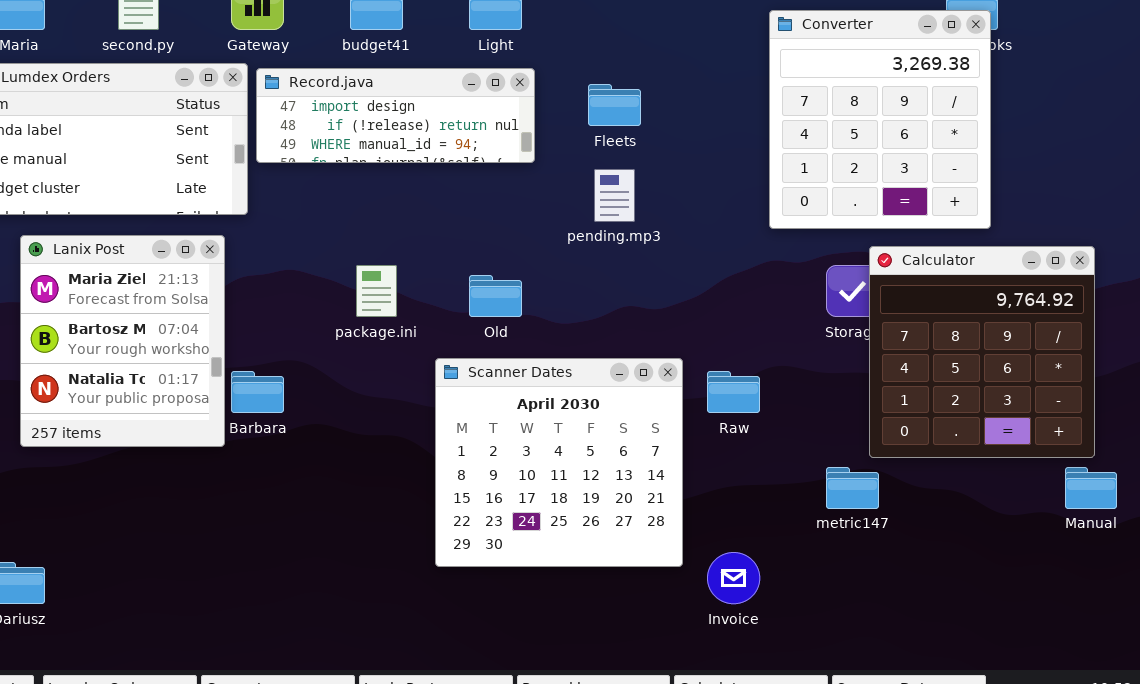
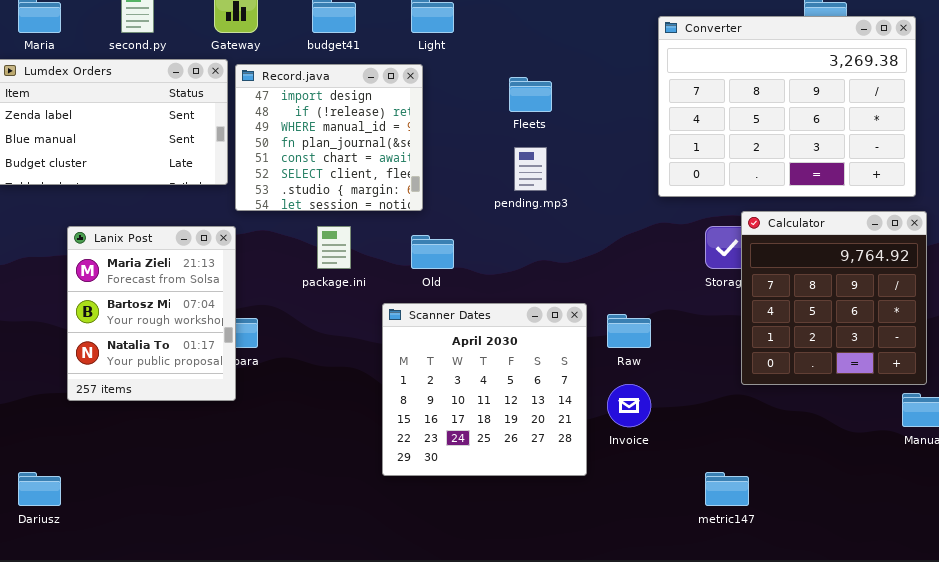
Converter: [769,10,991,229] -> [658,16,916,197], resized
Record.java: [256,68,535,163] -> [235,64,423,211], resized
Lanix Post: [20,235,225,447] -> [67,226,236,401], moved
metric147: [826,467,879,509] -> [705,472,749,506], moved
Invoice: [707,552,760,604] -> [607,384,651,427], moved

